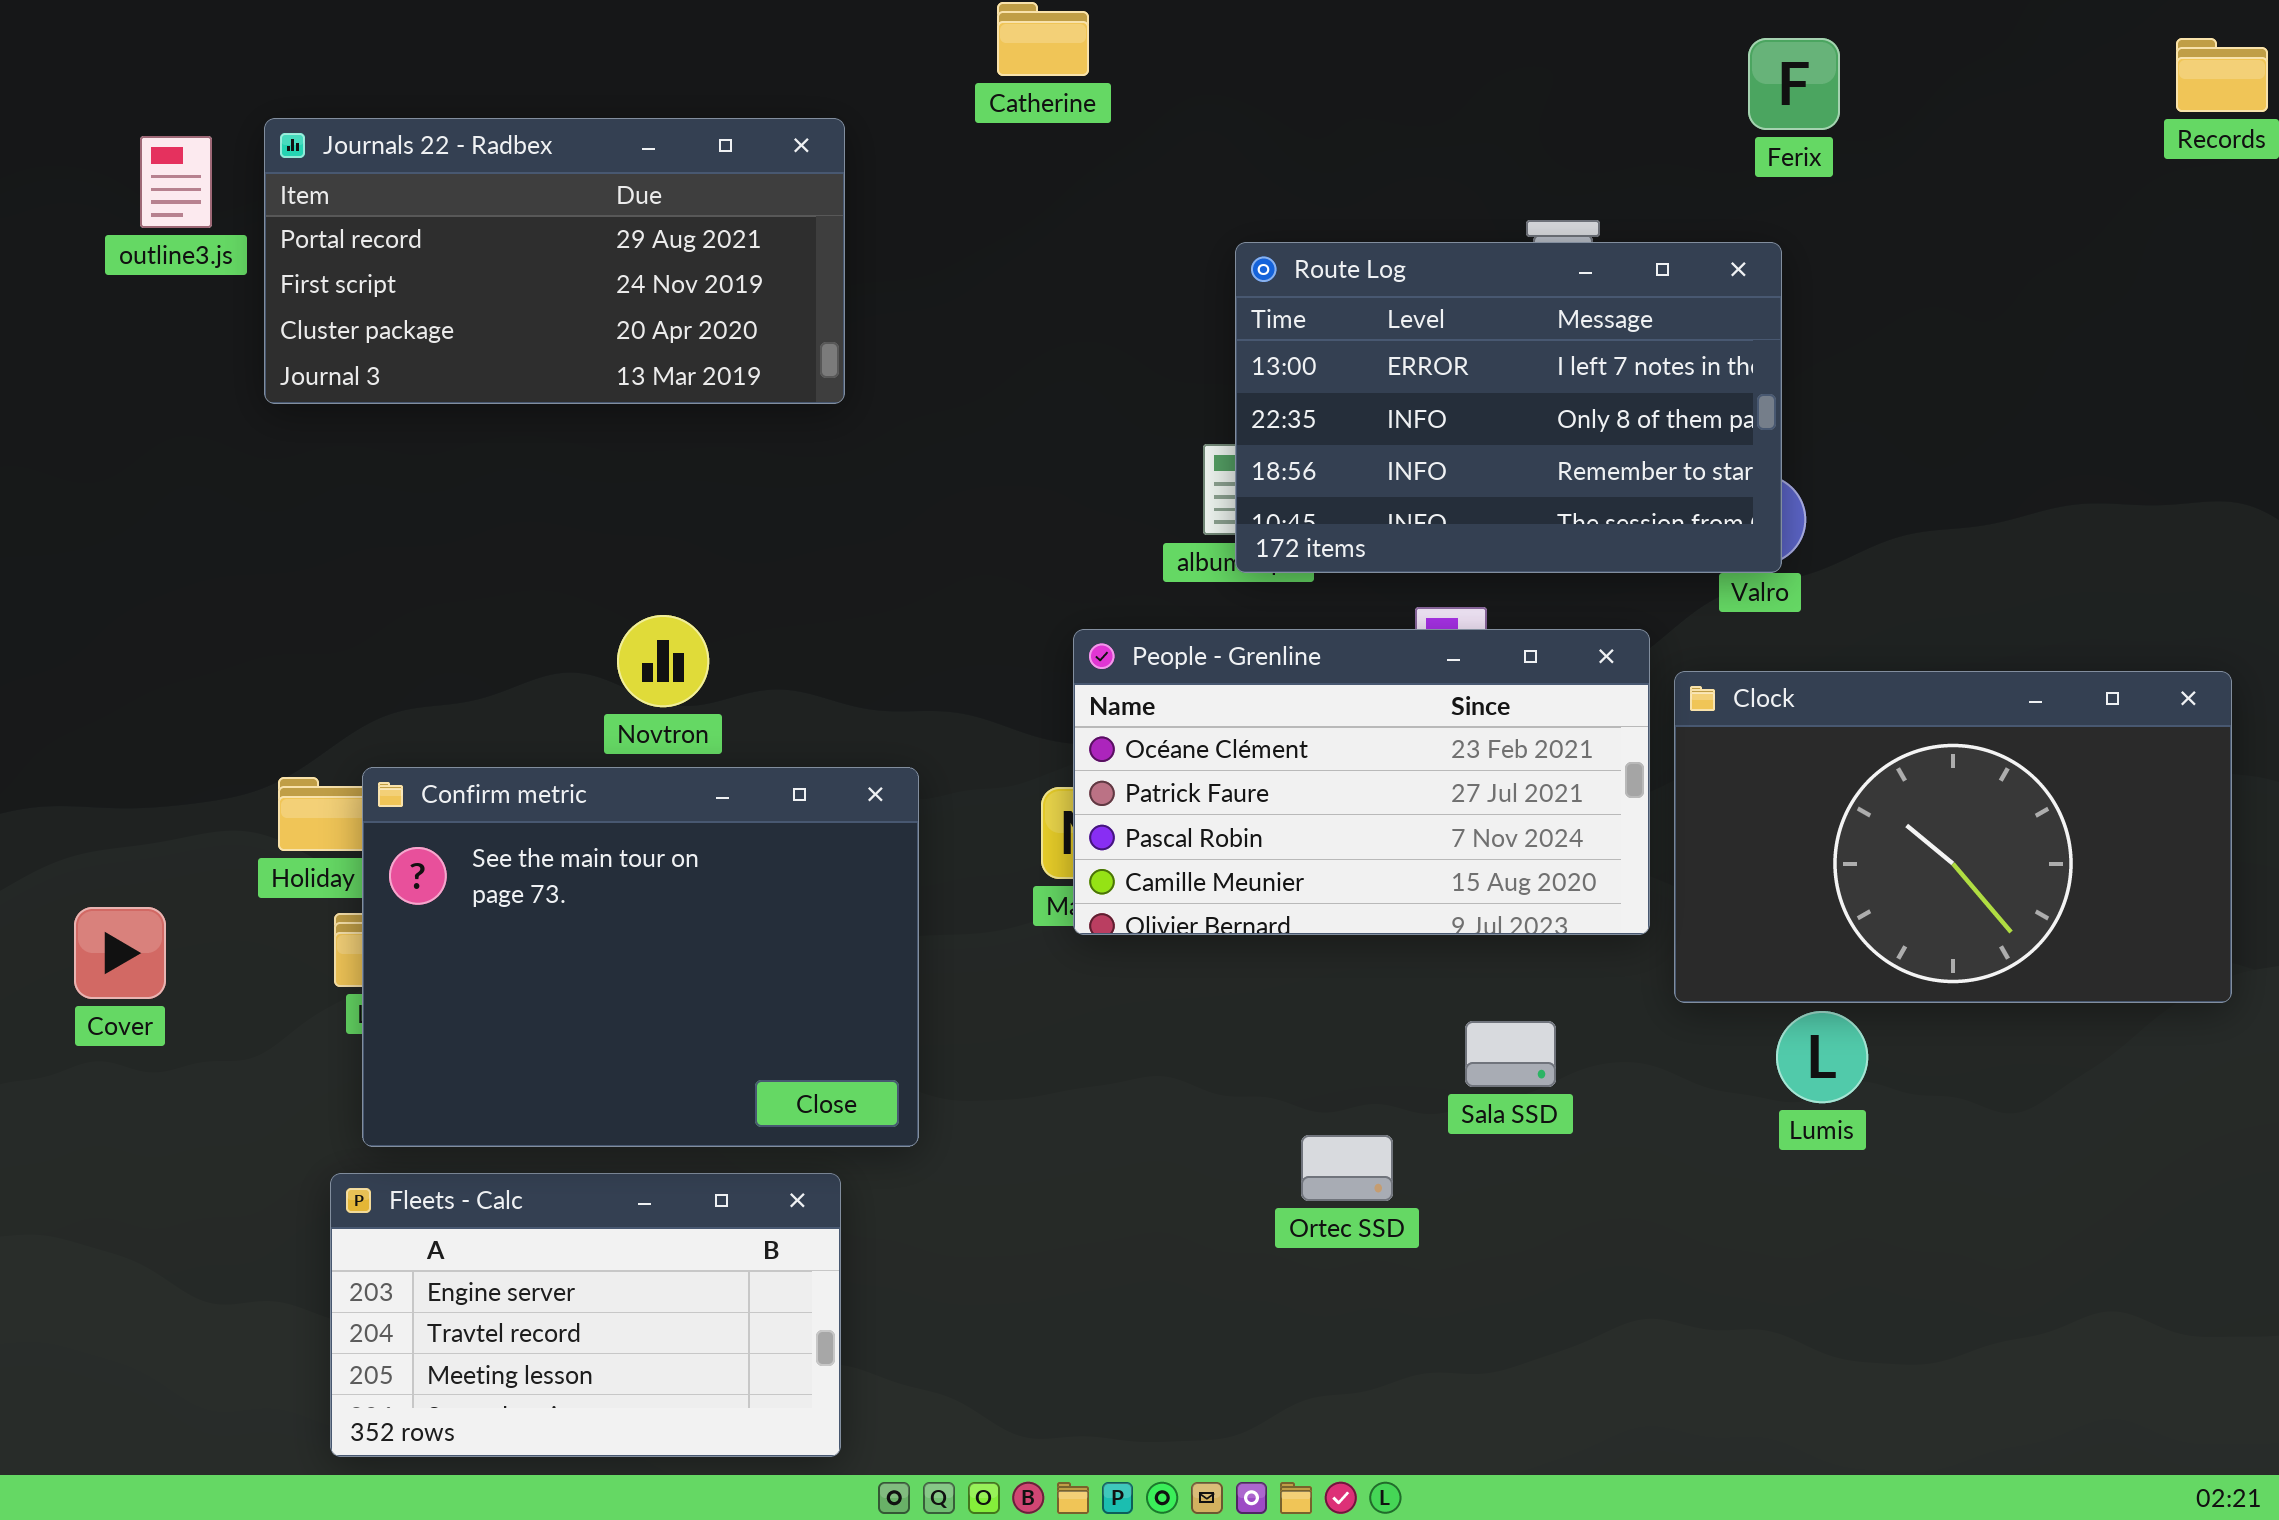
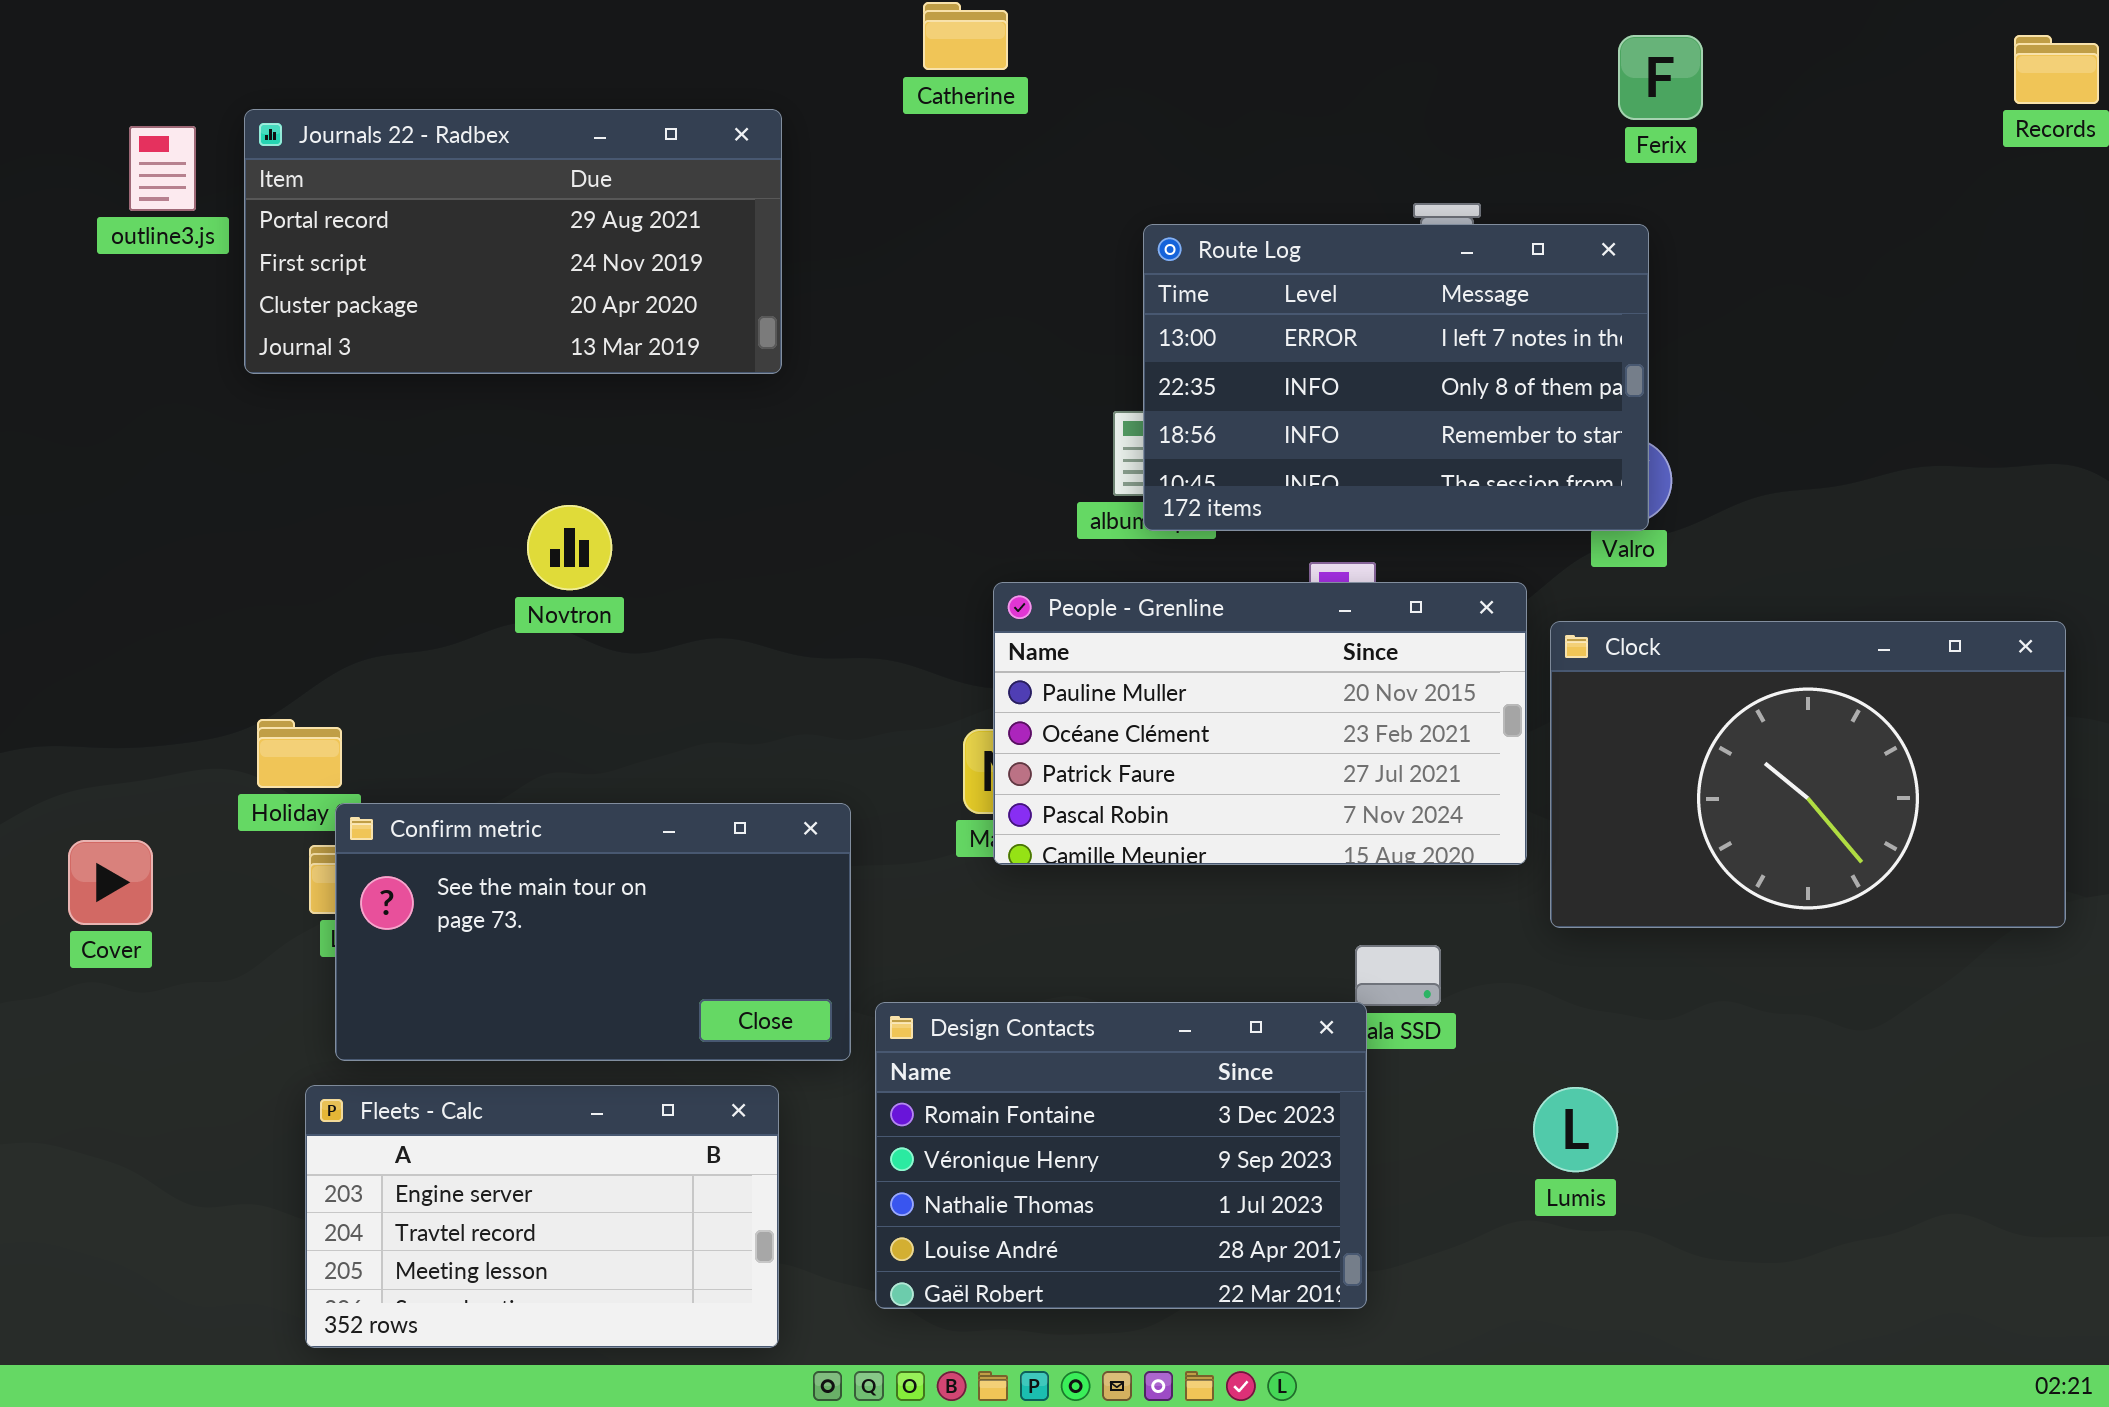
Novtron: [617,615,709,707] -> [527,505,612,590], moved
People - Grenline: [1073,629,1650,935] -> [993,582,1527,865], scrolled up 1 row
Confirm metric: [362,767,919,1147] -> [335,803,851,1061], resized
Lumis: [1776,1011,1868,1103] -> [1533,1087,1618,1172], moved
Design Contacts: none -> [875,1002,1367,1309], opened

